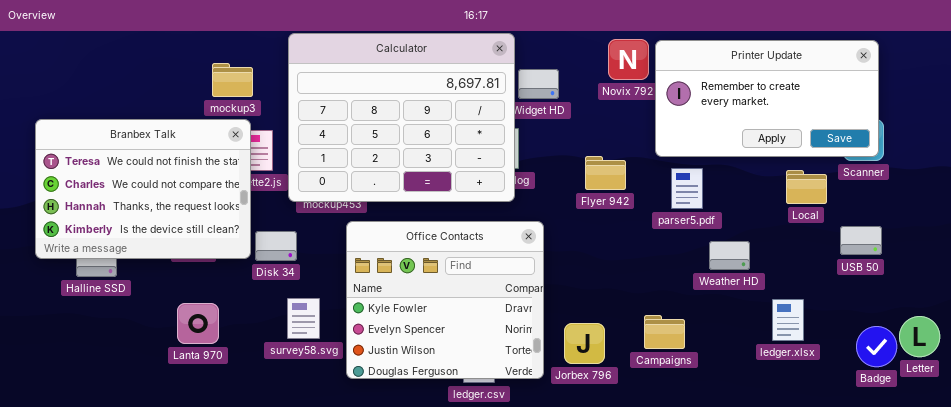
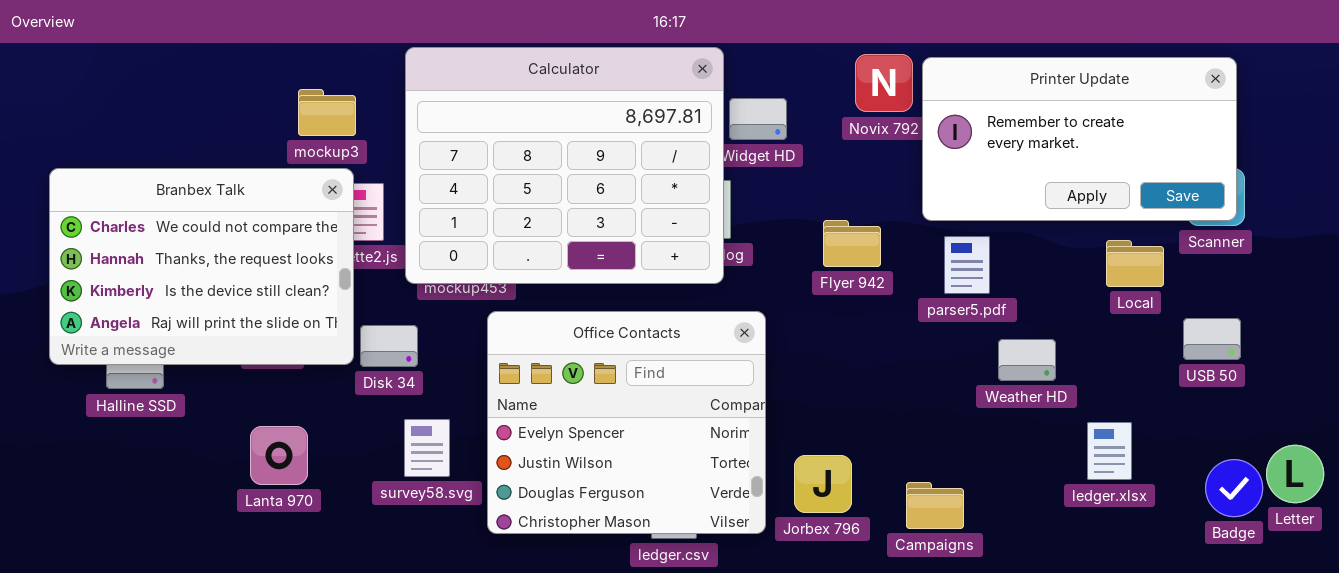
Branbex Talk: [35,119,251,259] -> [49,168,354,365], scrolled down 1 row
Office Contacts: [346,221,544,379] -> [487,311,766,534], scrolled down 1 row
Campaigns: [644,315,685,349] -> [906,482,964,529], moved

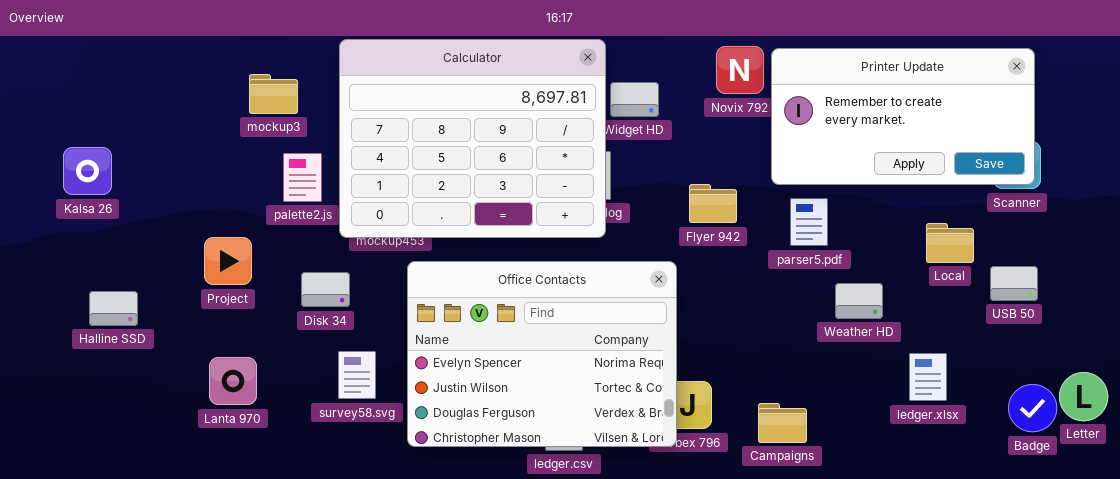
Branbex Talk: [49,168,354,365] -> none, closed
Local: [1106,240,1164,287] -> [926,223,974,263], moved
Office Contacts: [487,311,766,534] -> [407,261,677,447], resized

